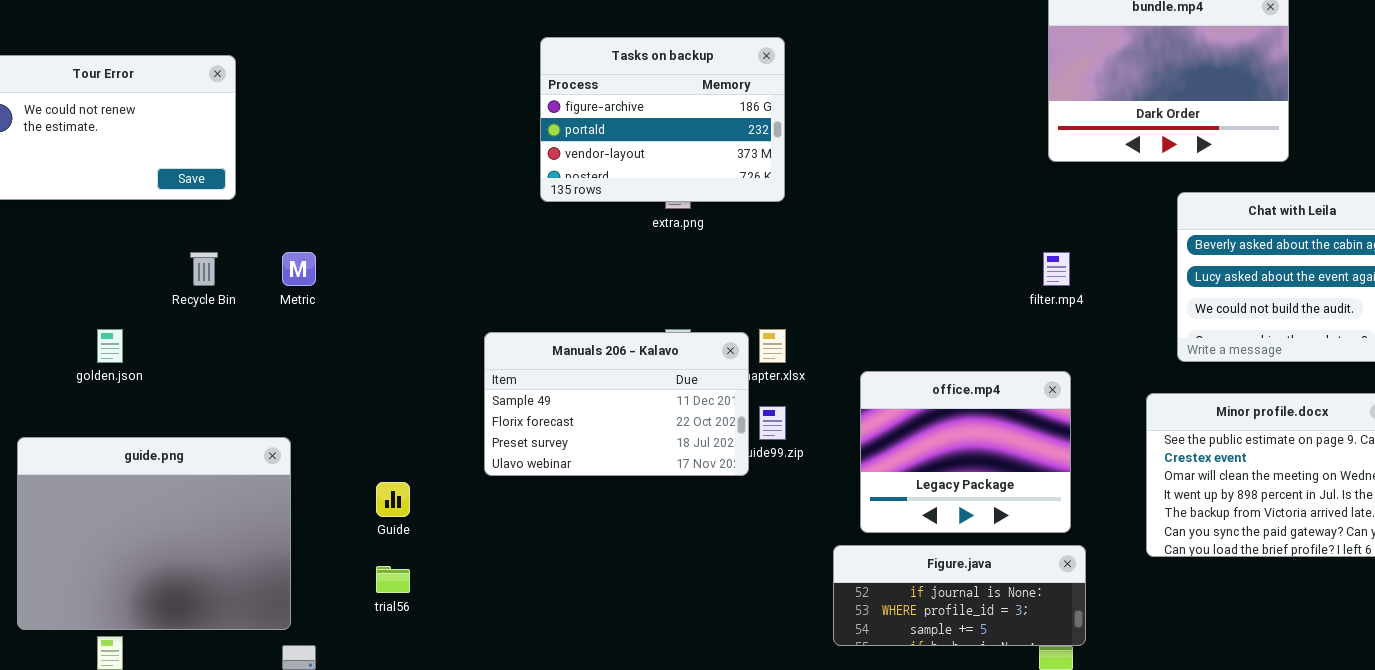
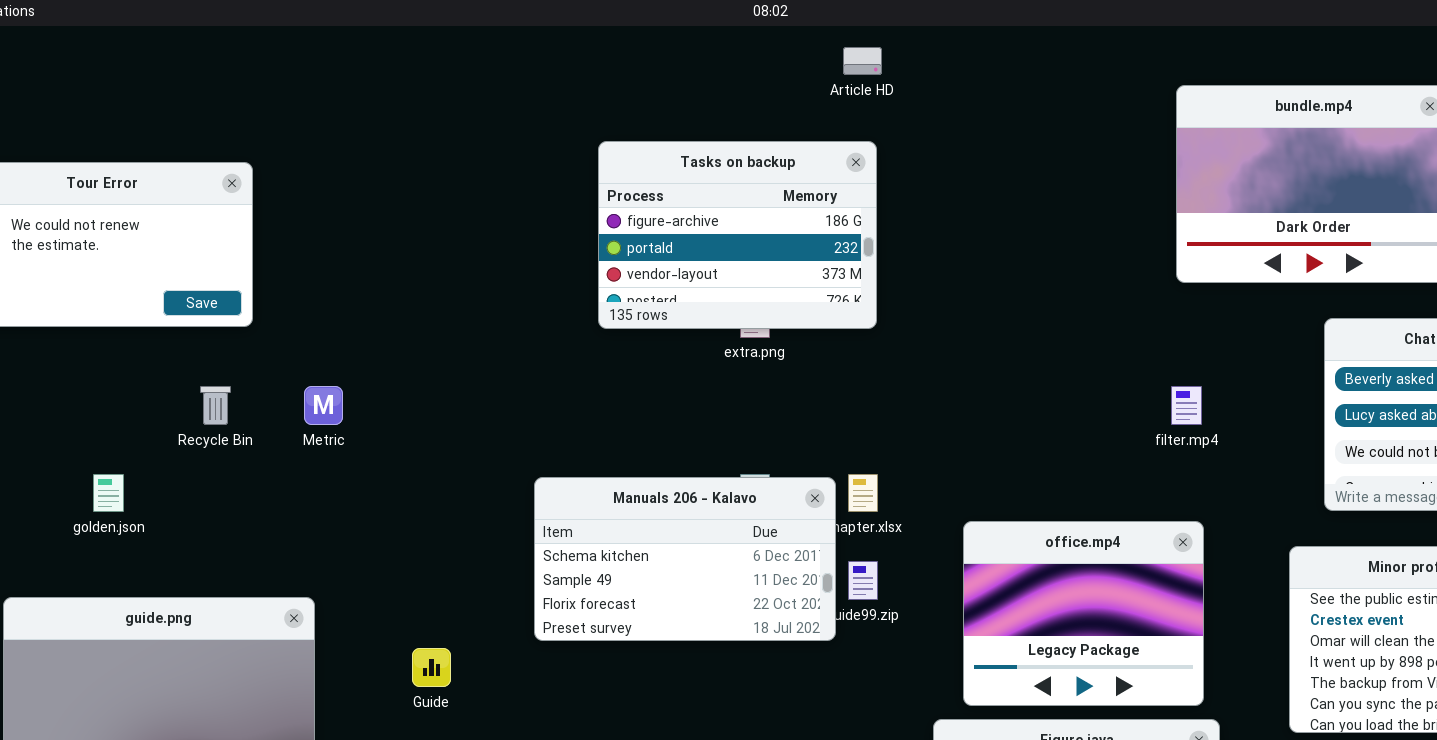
Manuals 206 - Kalavo: [484,332,749,476] -> [534,477,836,641], scrolled up 1 row

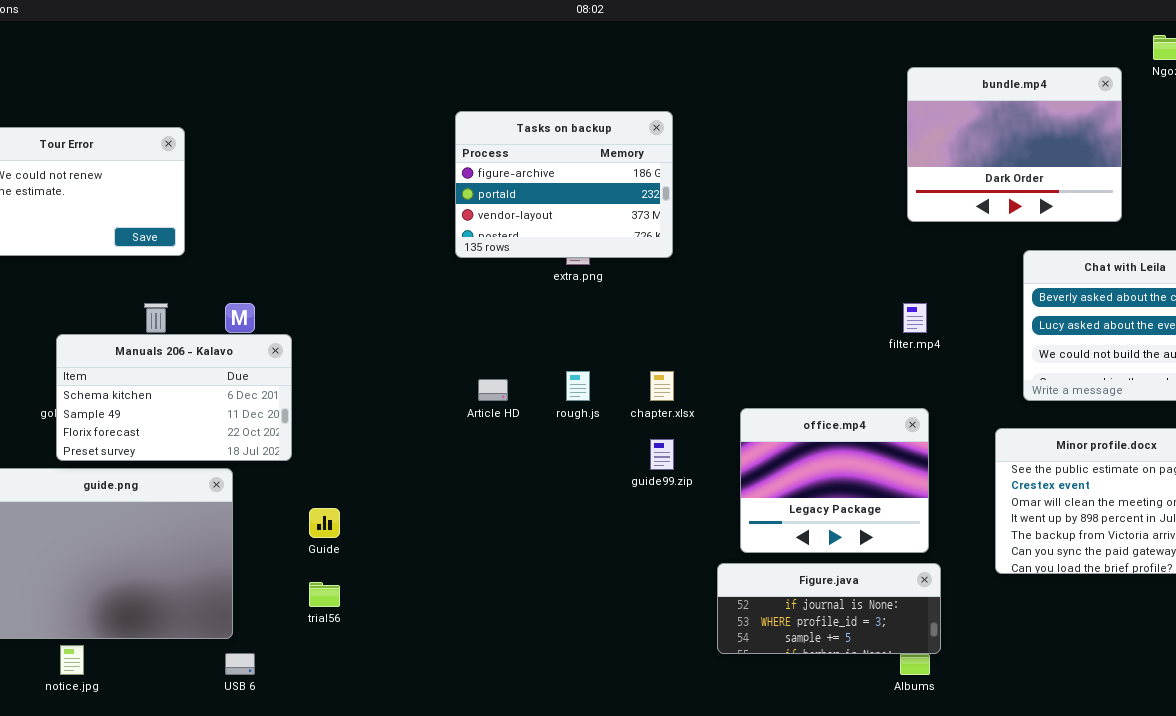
Article HD: [843,47,882,75] -> [478,379,508,401], moved
Manuals 206 - Kalavo: [534,477,836,641] -> [56,334,292,461], moved

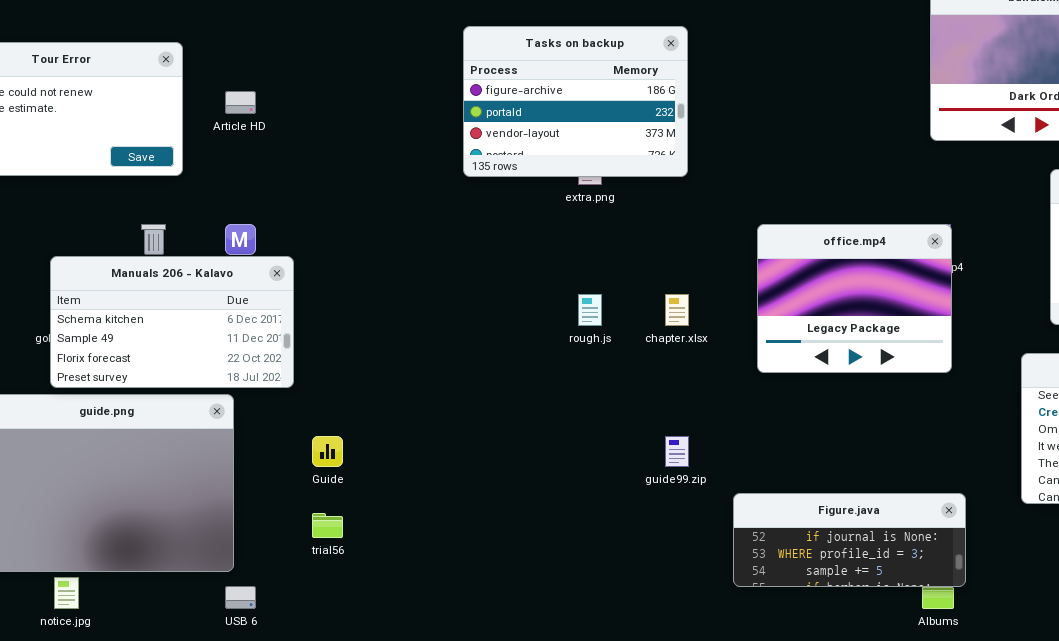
Article HD: [478,379,508,401] -> [225,91,256,114], moved
office.mp4: [740,408,929,553] -> [757,224,952,373], moved
guide99.zip: [650,439,674,470] -> [665,436,689,467], moved

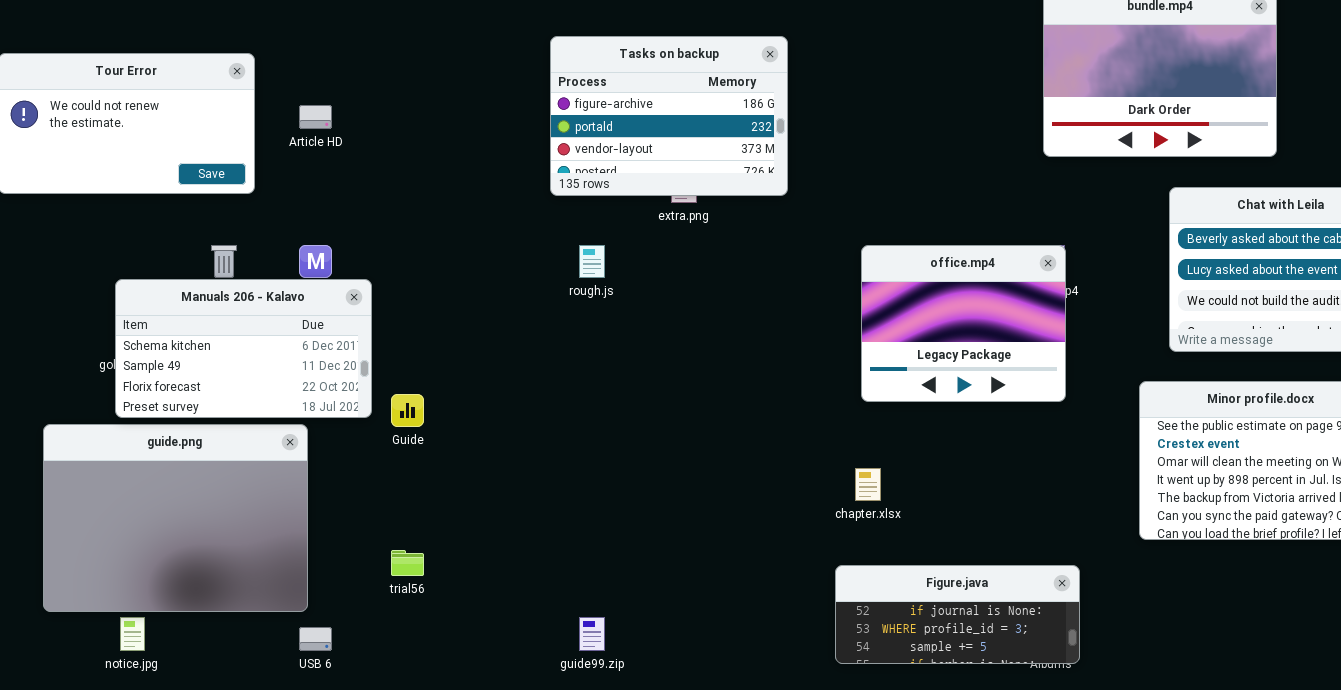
rough.js: [578,294,602,326] -> [579,245,605,278], moved
chapter.xlsx: [665,294,689,326] -> [855,468,881,501], moved
Guide: [312,436,343,467] -> [391,394,424,427], moved
guide99.zip: [665,436,689,467] -> [579,617,605,651], moved
Figure.java: [733,493,966,587] -> [835,565,1080,664], moved

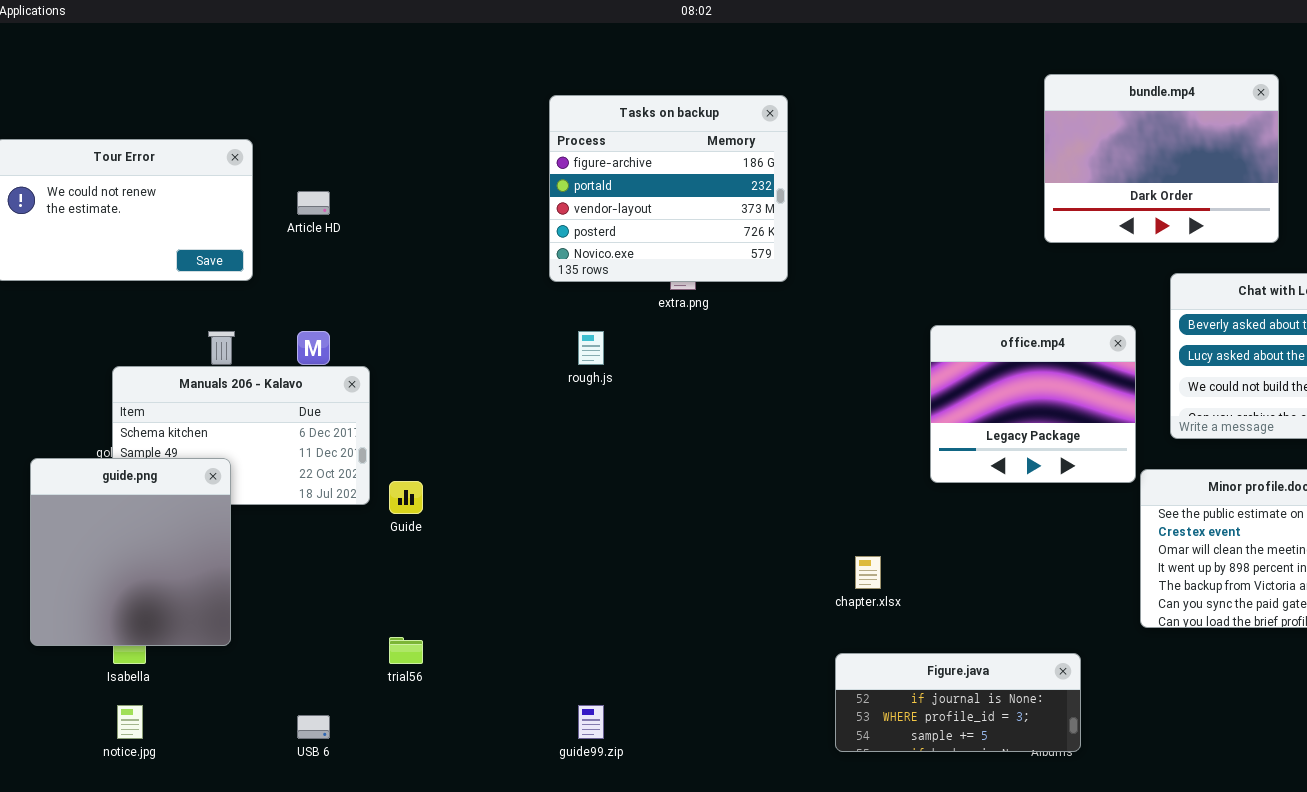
Tasks on backup: [550,36,788,196] -> [549,95,788,282], resized
office.mp4: [861,245,1066,402] -> [930,325,1136,483], moved
guide.png: [43,424,308,612] -> [30,458,231,646], moved, resized

